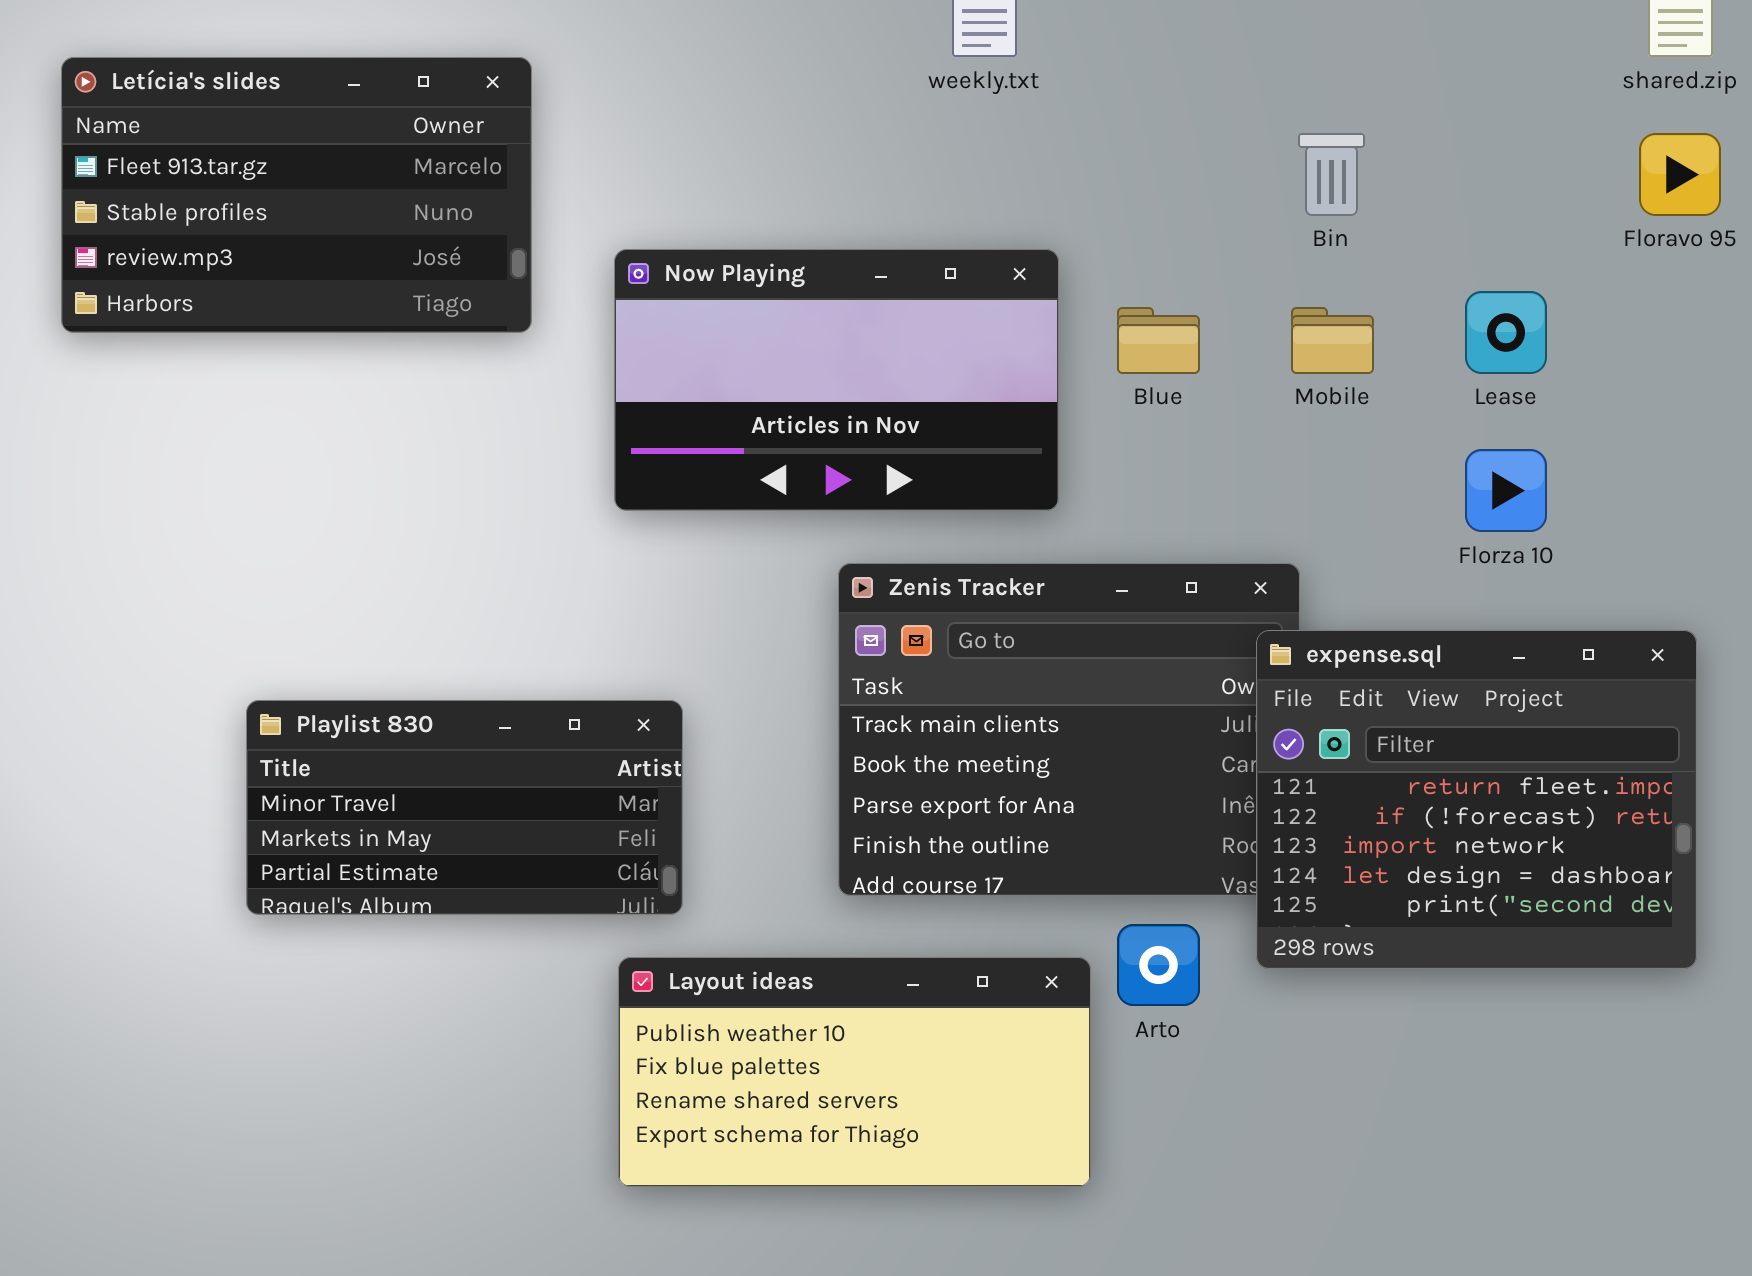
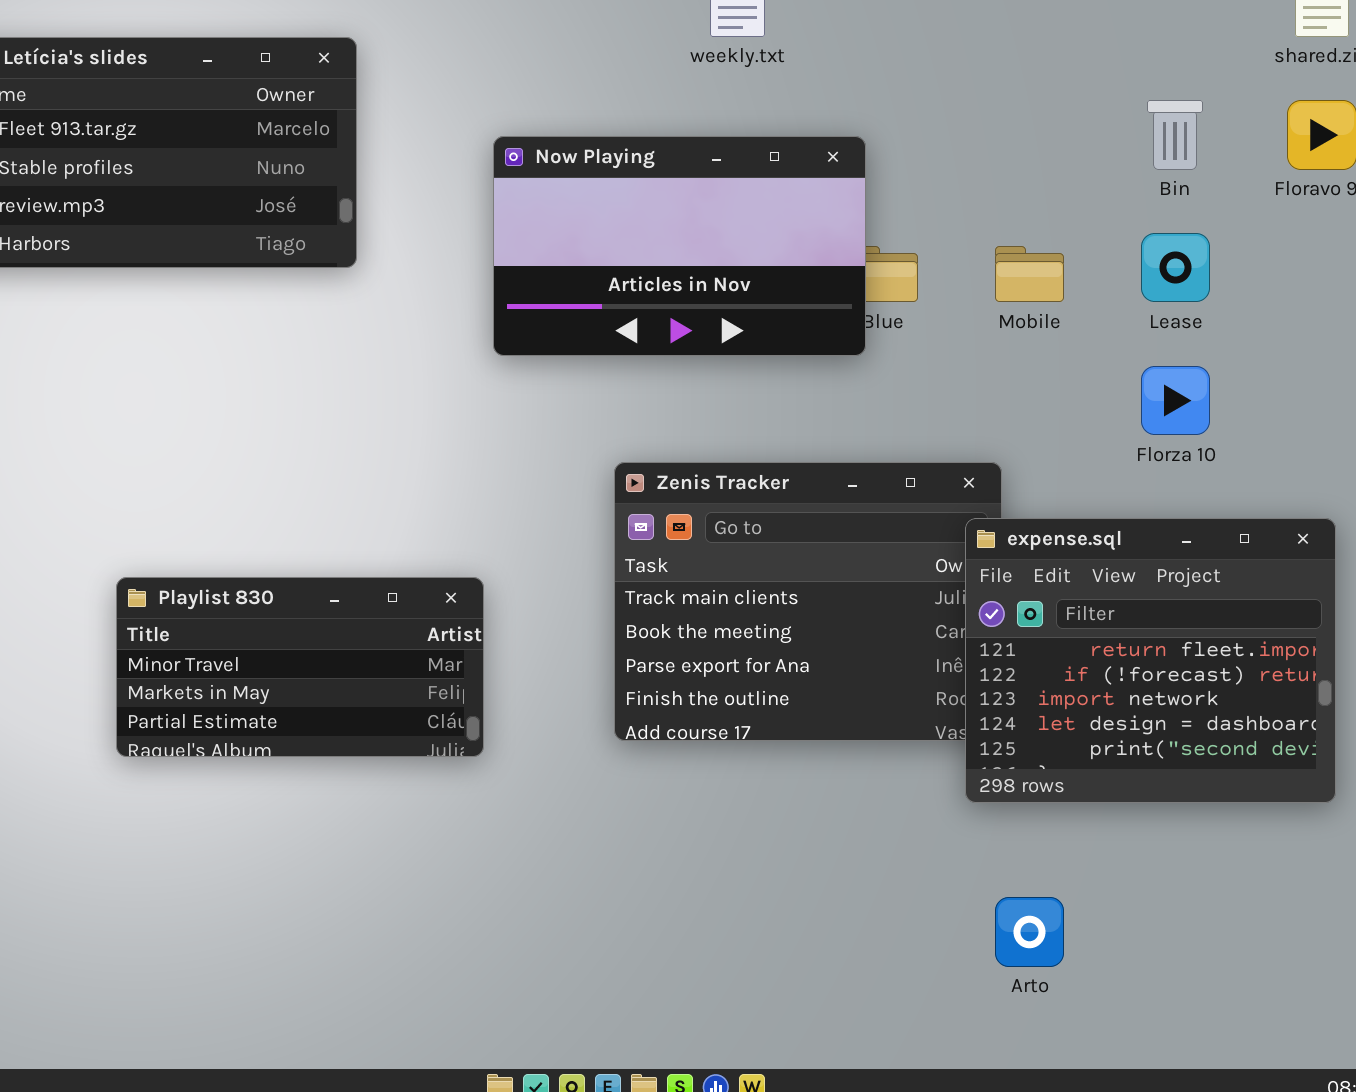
Bin: [1298,133,1365,216] -> [1147,100,1203,170], moved
Now Playing: [614,249,1059,511] -> [493,136,866,356], moved
Arto: [1117,924,1200,1006] -> [995,897,1064,967], moved
Layout ideas: [618,957,1091,1187] -> none, closed

